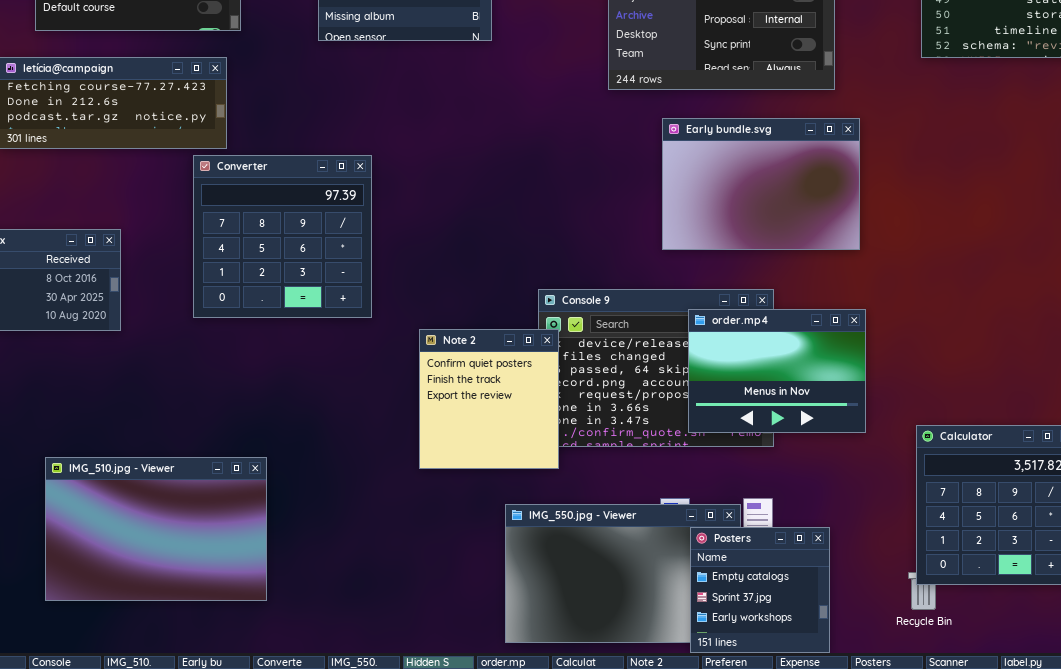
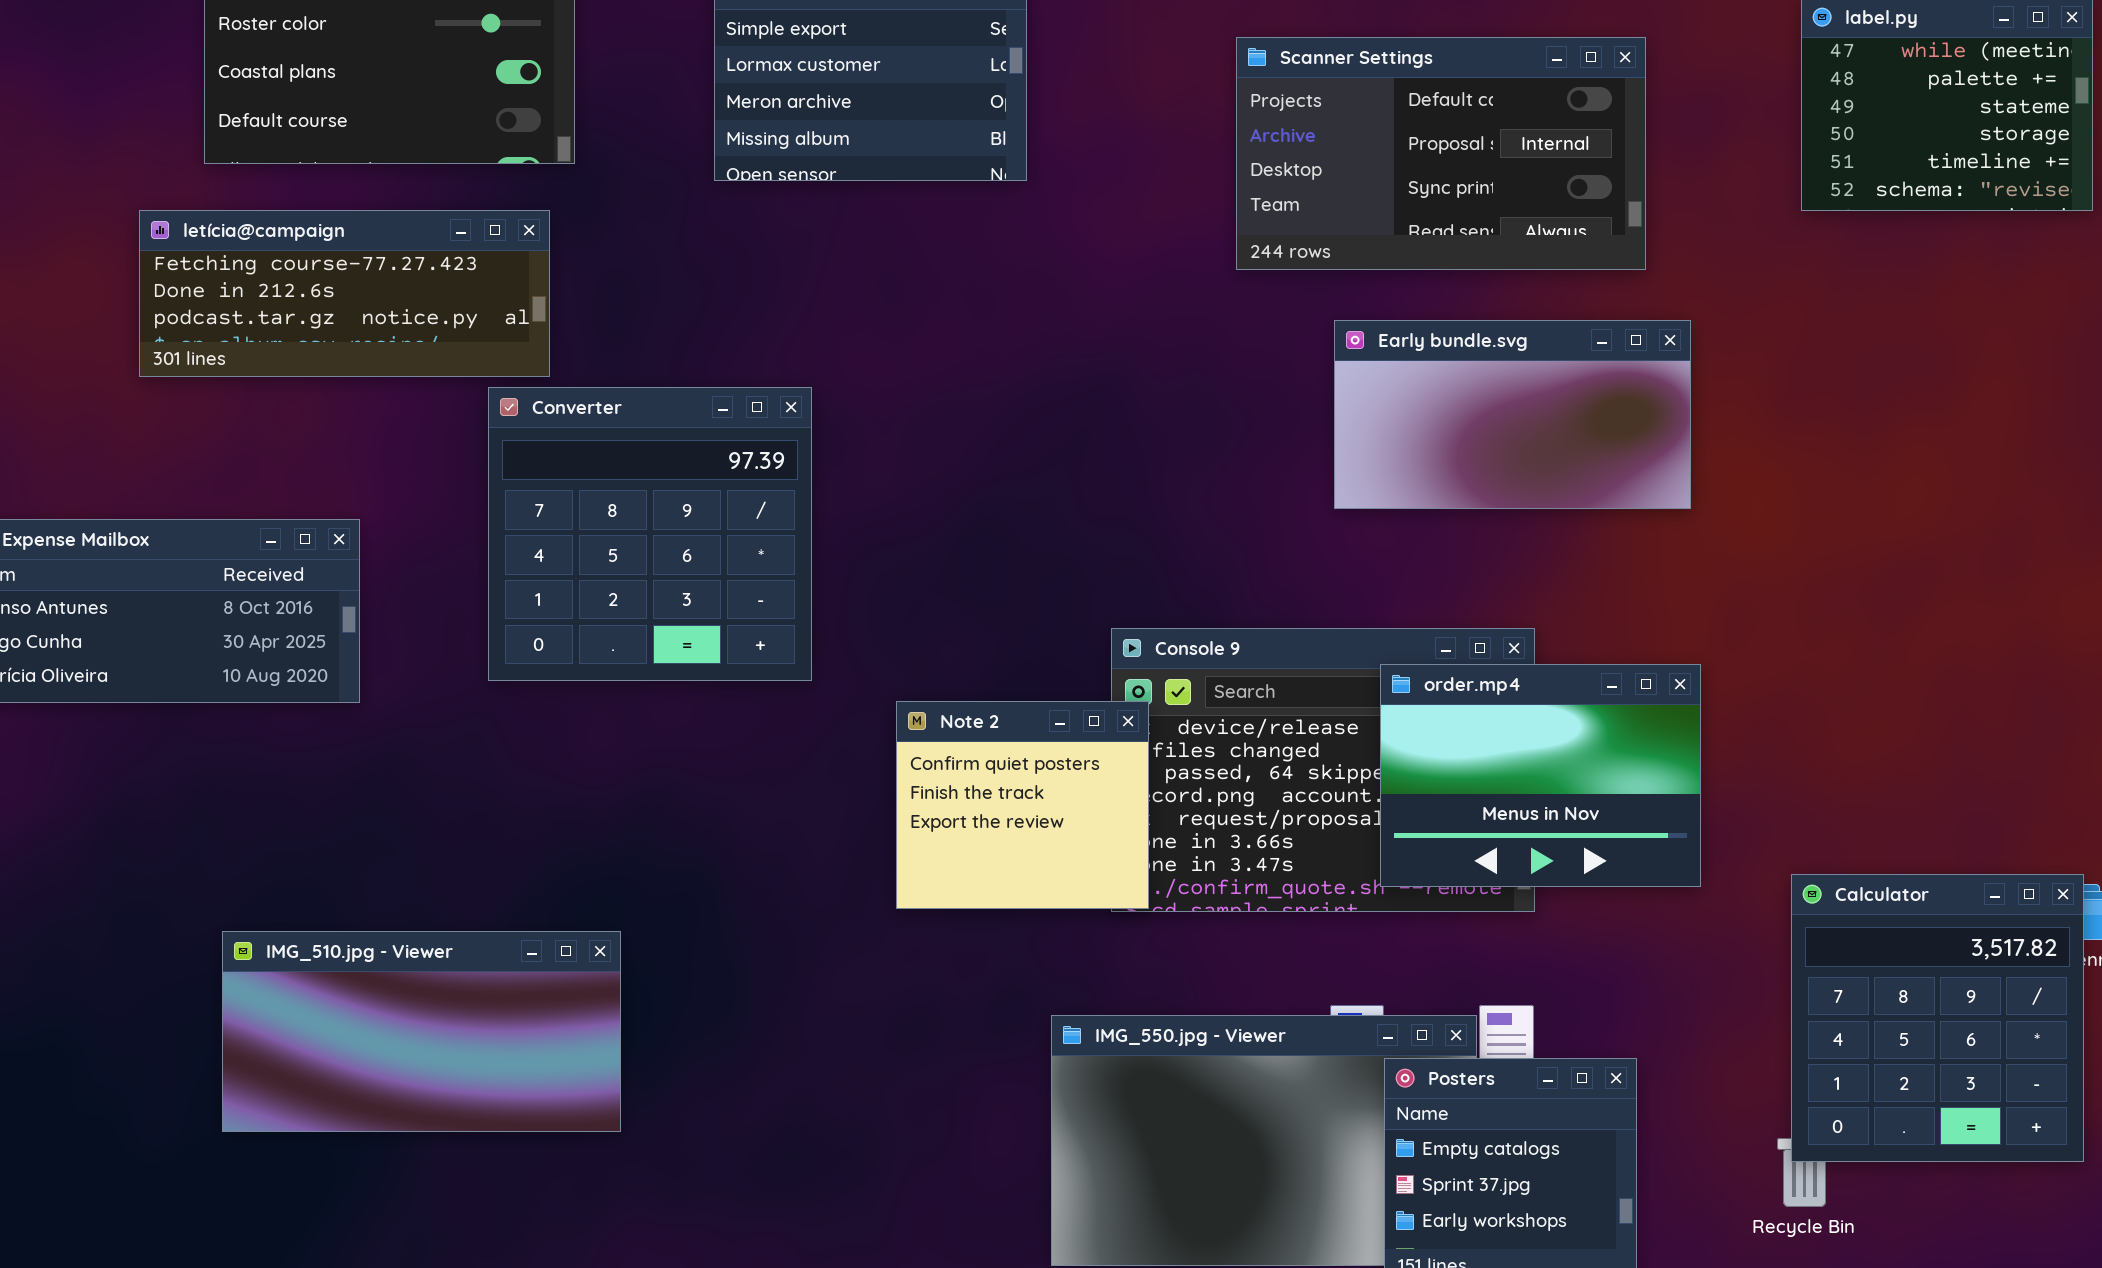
Early bundle.svg: [662,118,860,250] -> [1334,320,1691,509], resized
Note 2: [419,329,559,469] -> [896,701,1149,909], resized
IMG_510.jpg - Viewer: [45,457,267,601] -> [222,931,621,1132], resized

